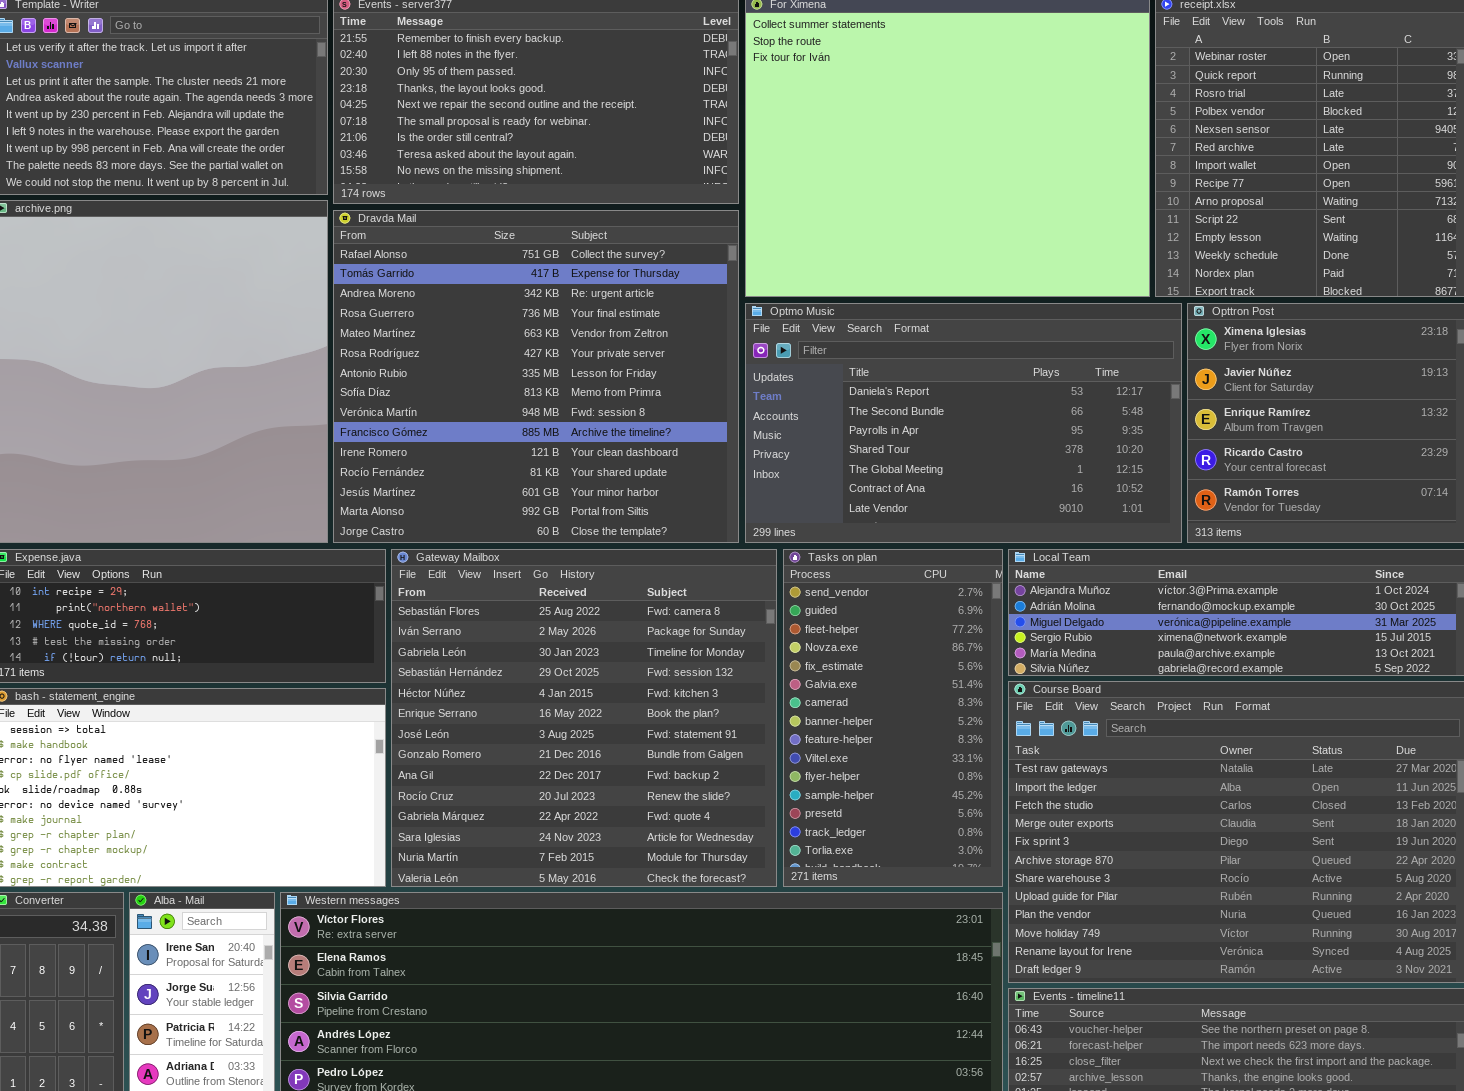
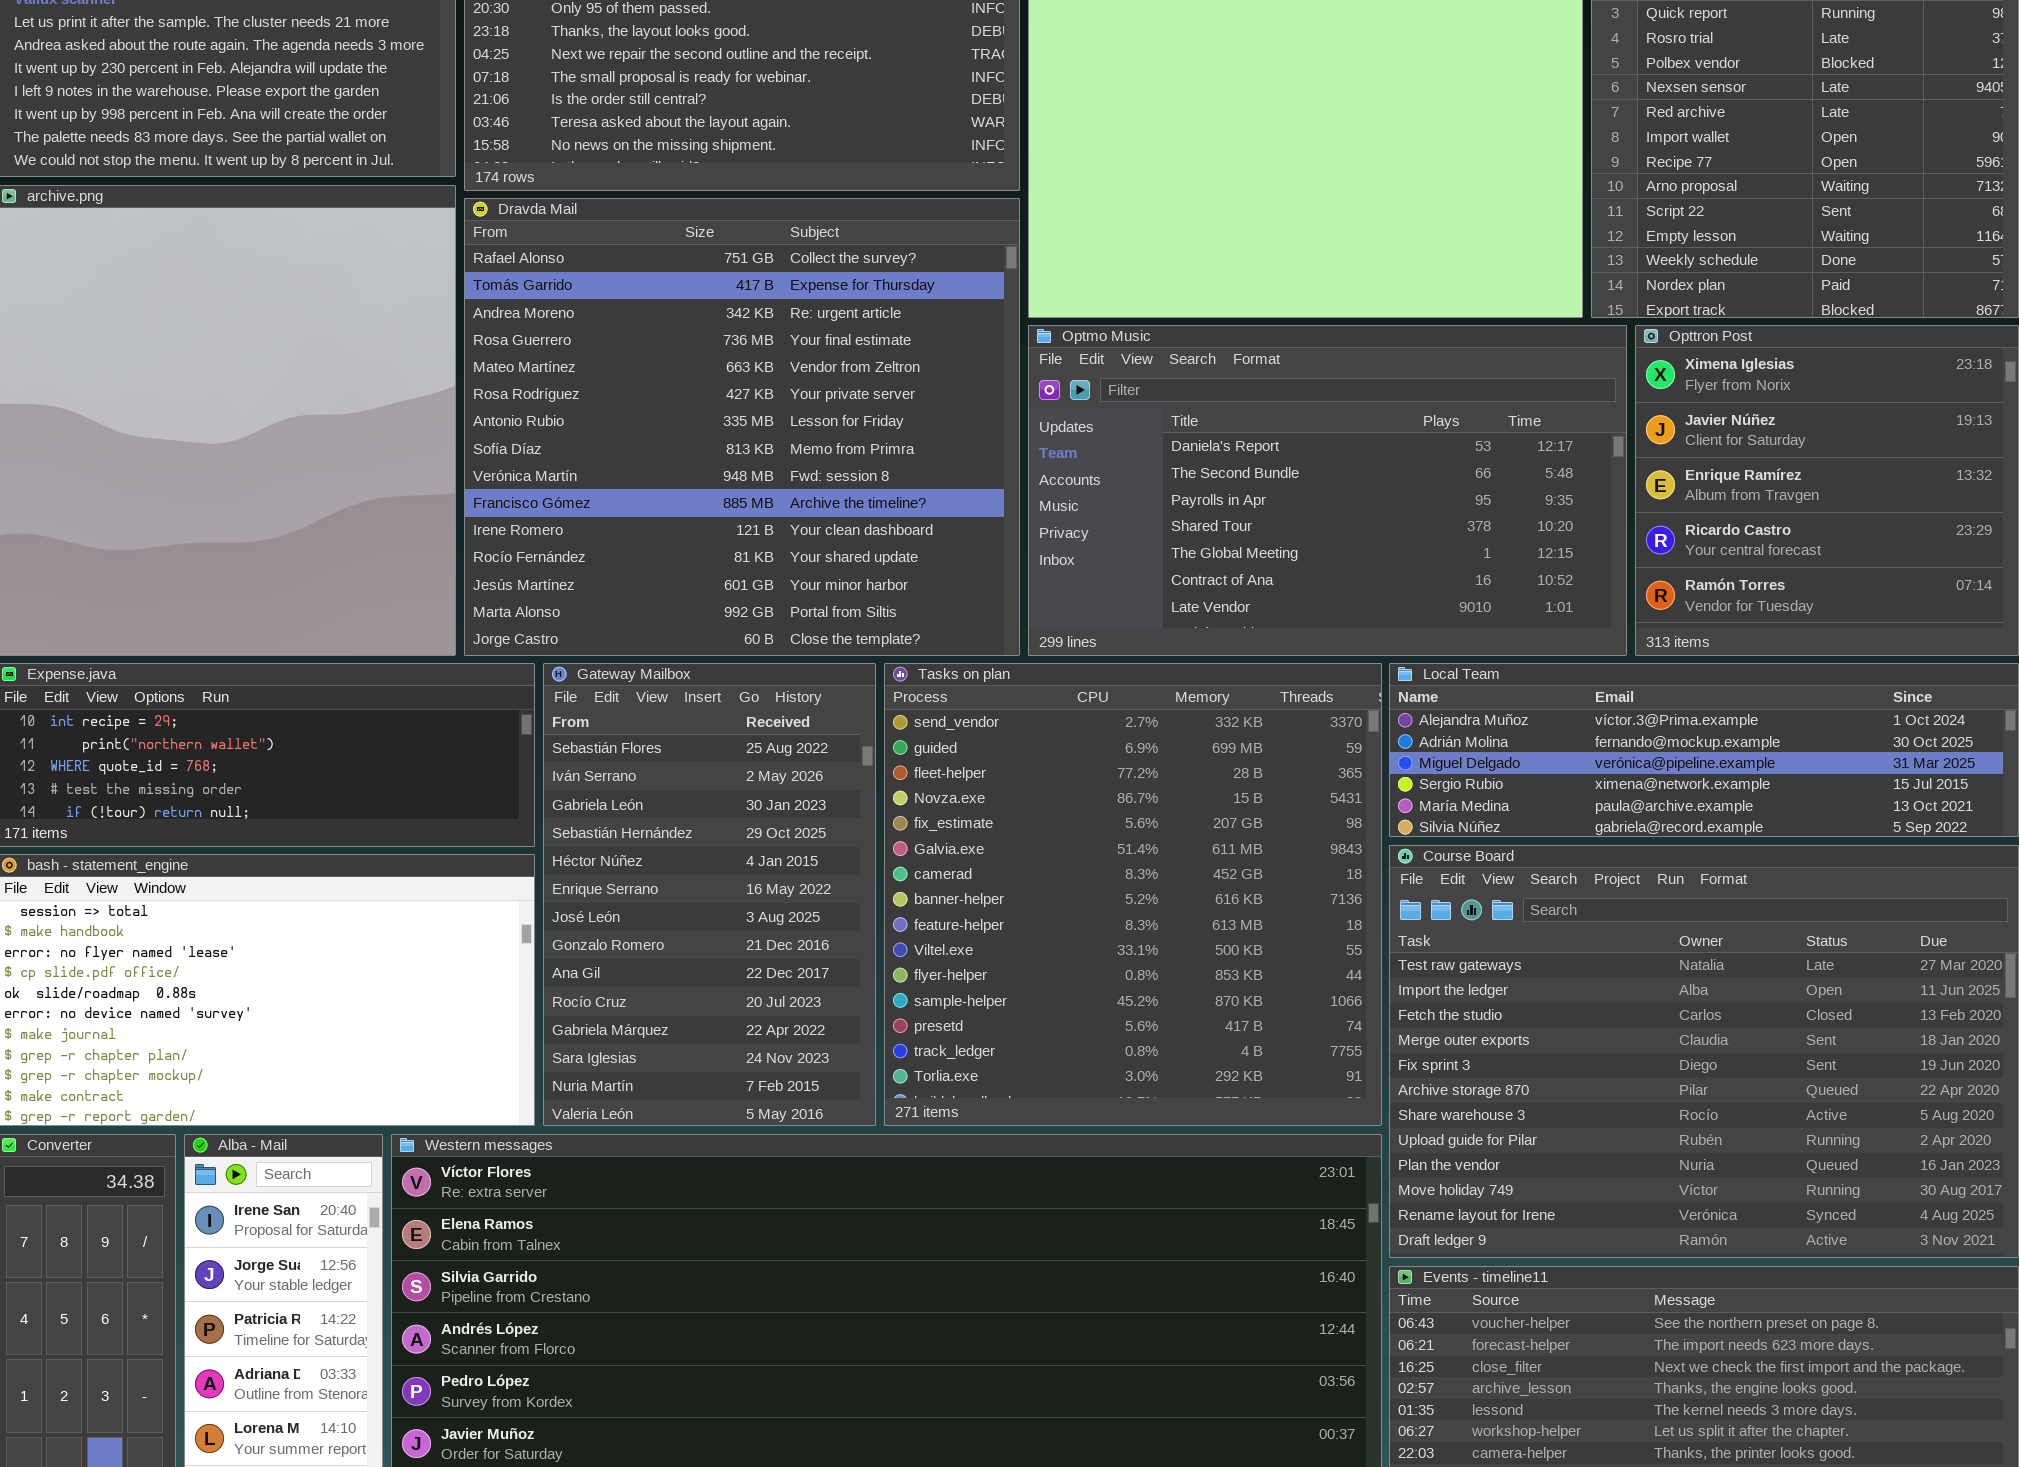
Gateway Mailbox: [391,549,777,887] -> [543,663,876,1126], resized
Tasks on plan: [783,549,1003,887] -> [884,663,1382,1126], resized

